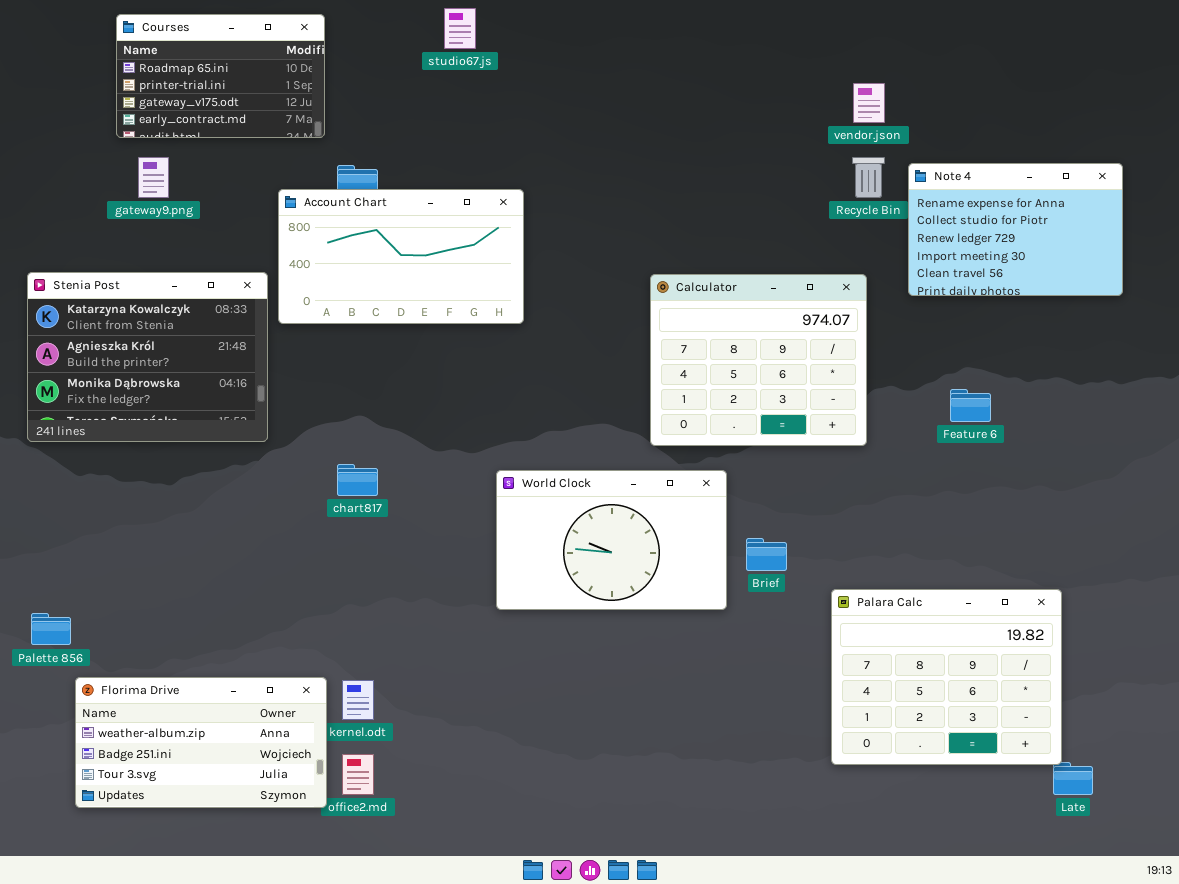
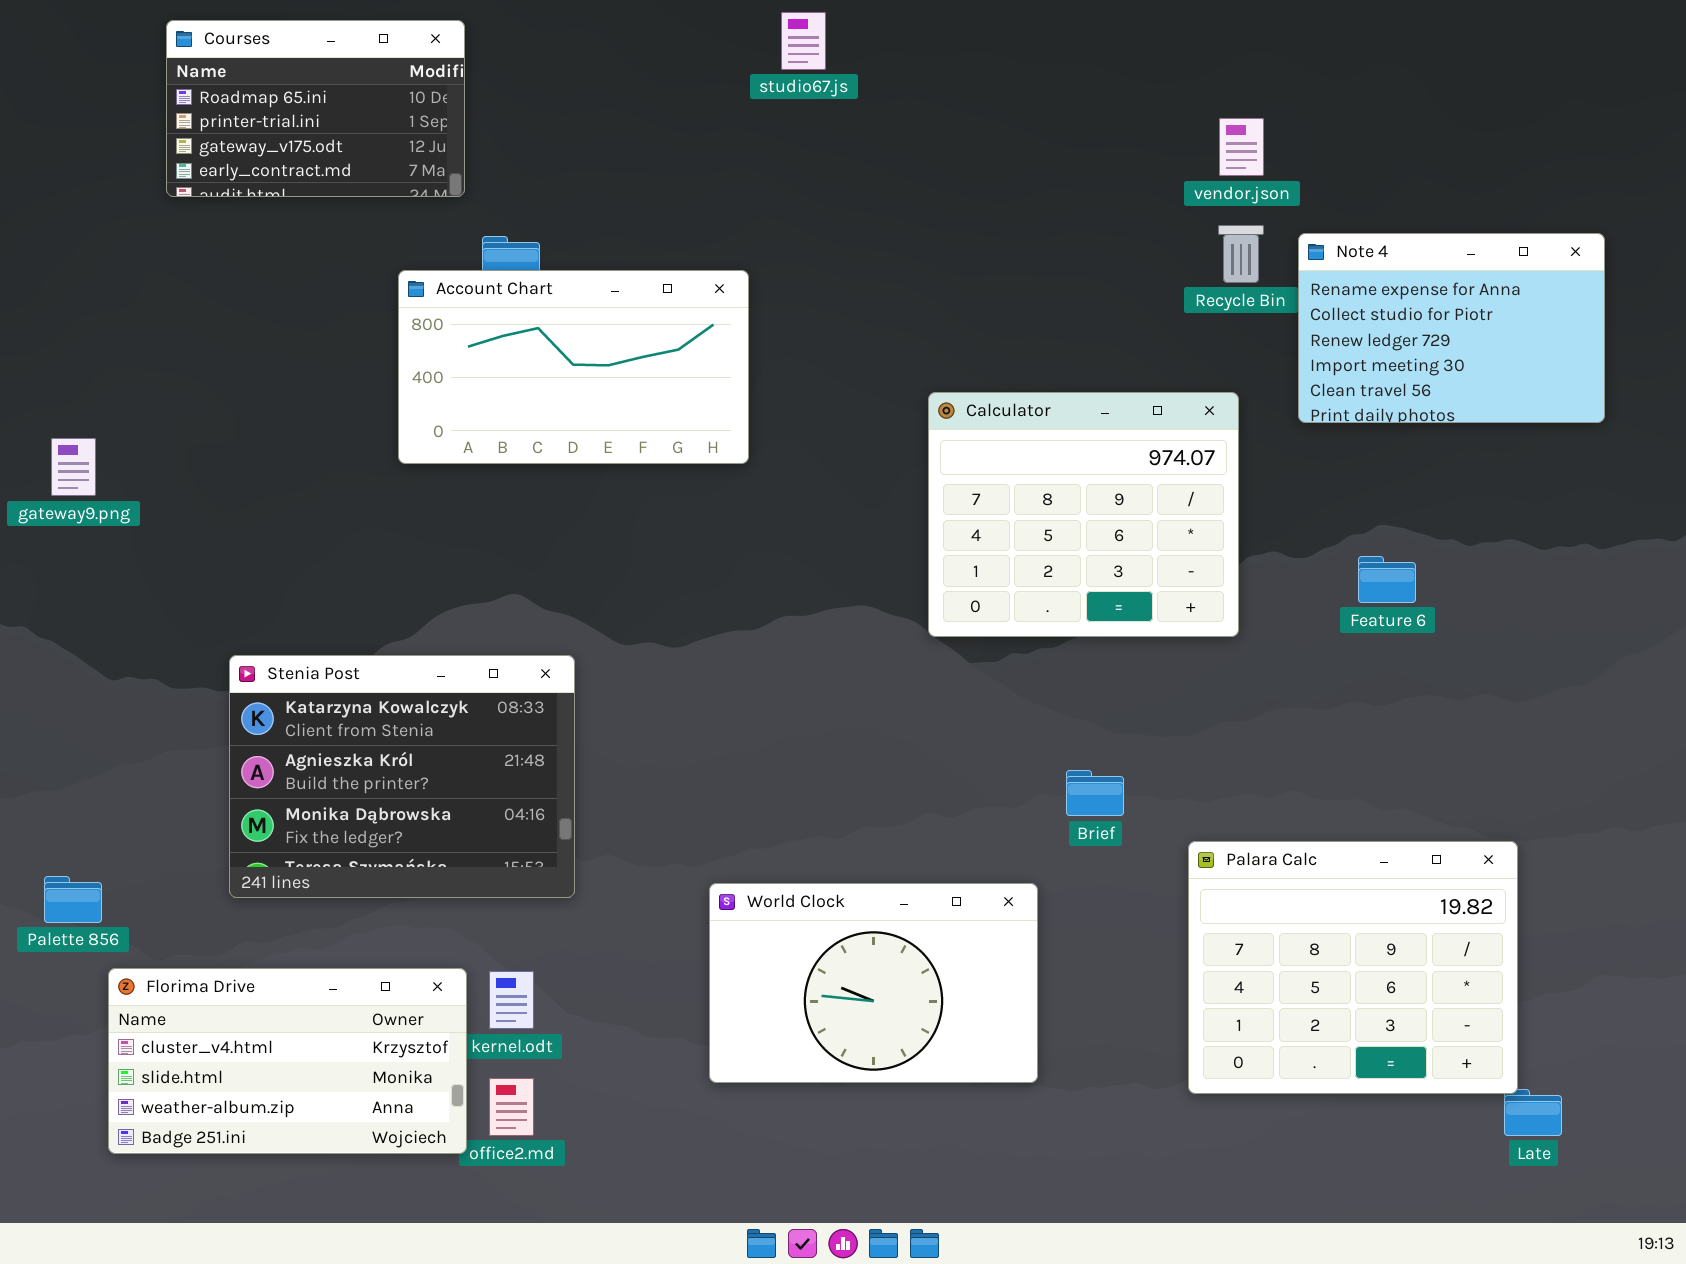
studio67.js: [444,8,476,49] -> [781,12,826,70], moved
gateway9.png: [138,157,169,198] -> [51,438,96,496], moved
Stenia Post: [27,272,268,442] -> [229,655,575,898], moved
World Clock: [496,470,727,610] -> [709,883,1038,1083], moved
Florima Drive: [75,677,327,808] -> [108,968,467,1154], scrolled up 2 rows

